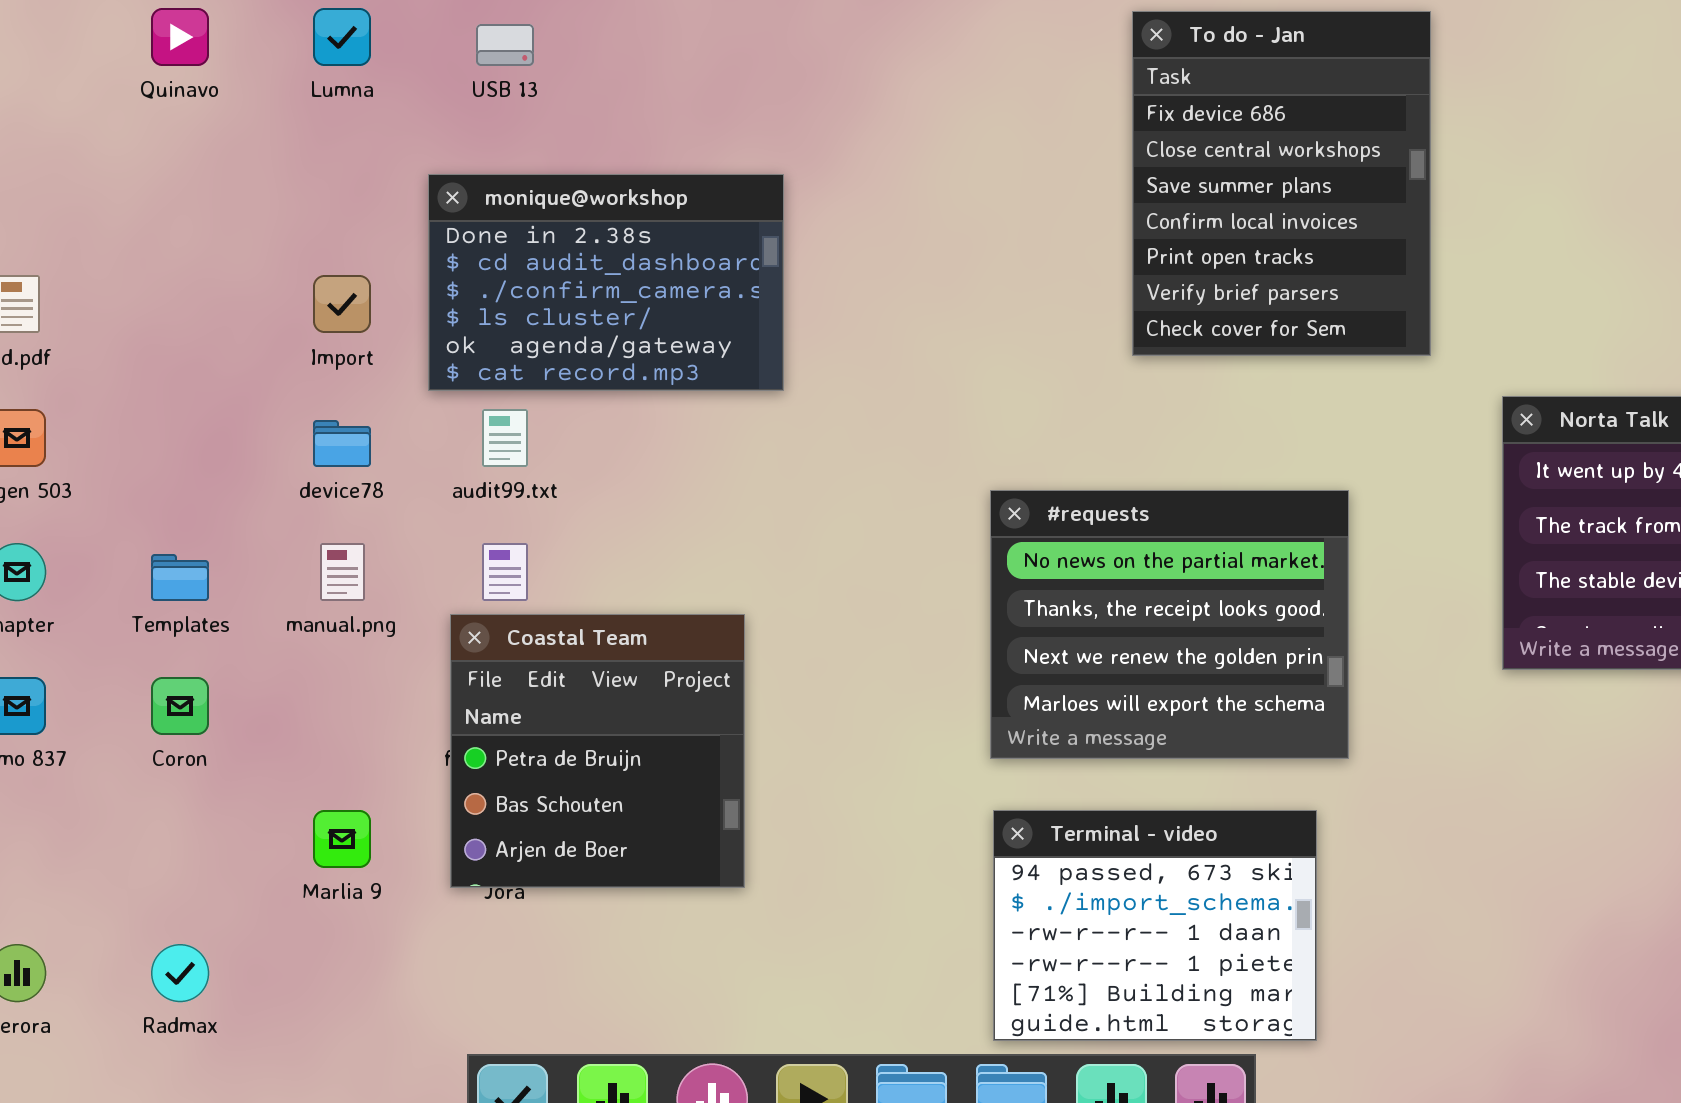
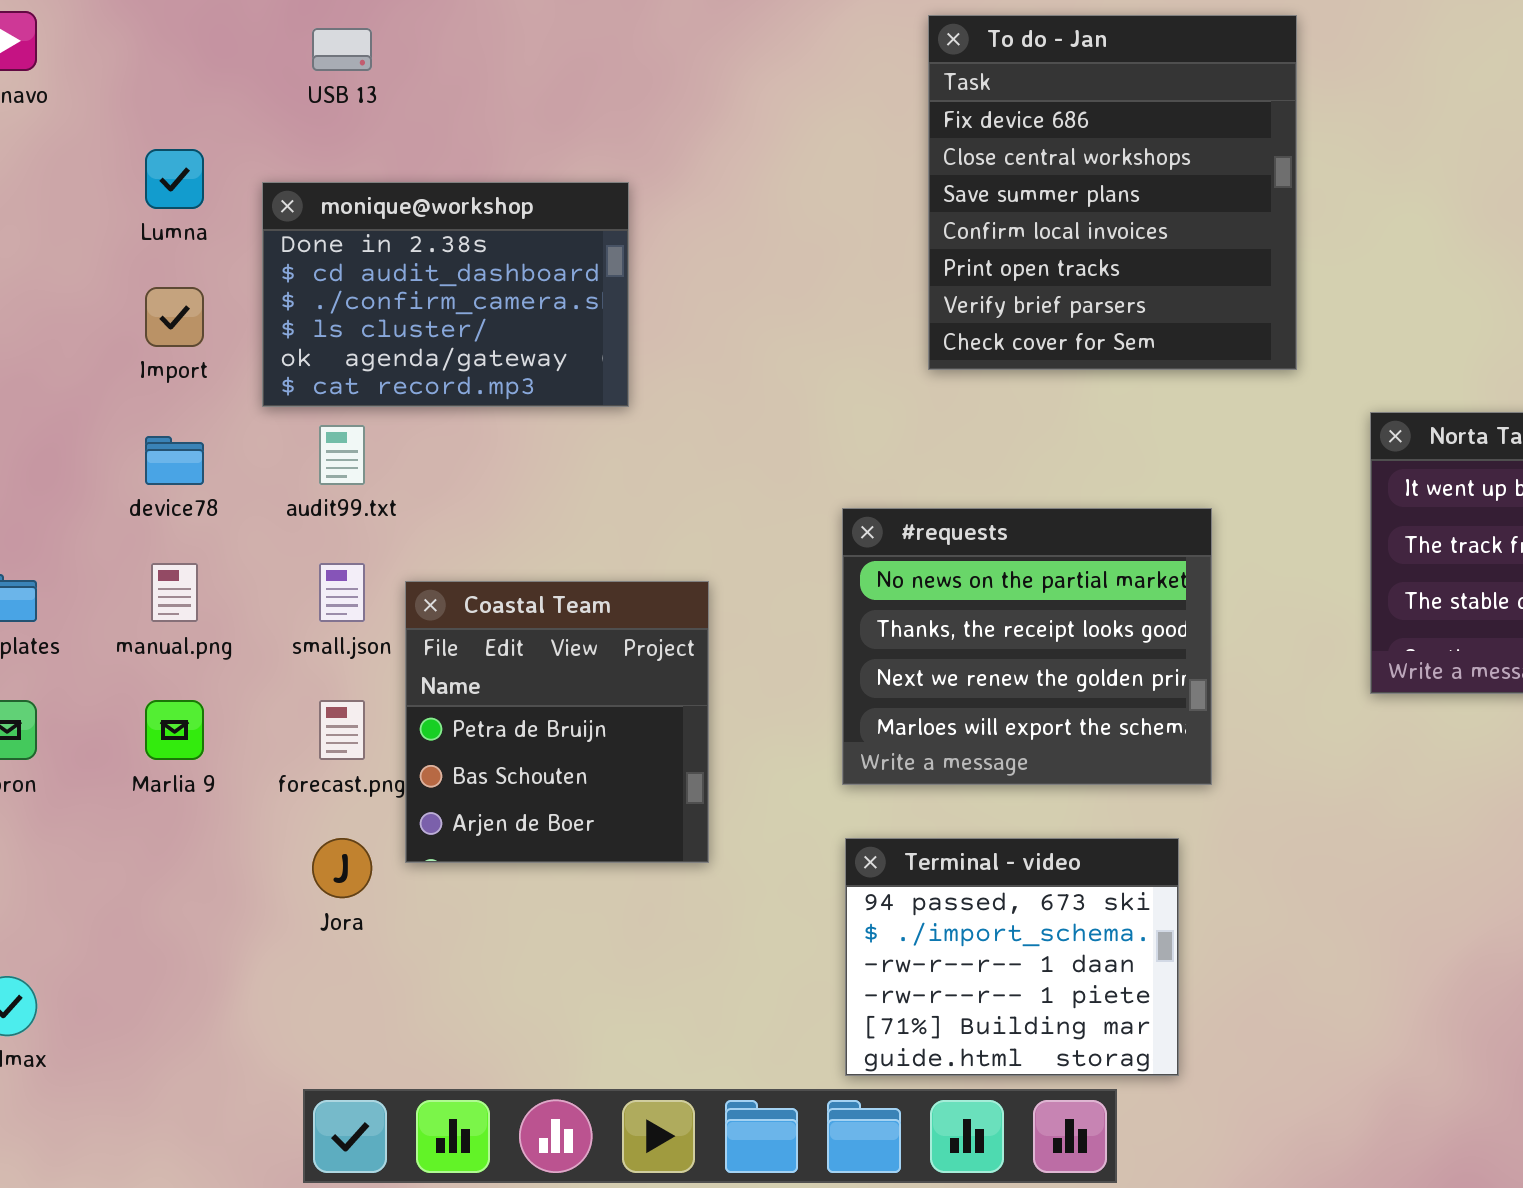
Lumna: [313,8,371,66] -> [145,149,204,209], moved
To do - Jan: [1132,11,1431,356] -> [928,15,1297,370], resized
Coastal Team: [450,614,745,888] -> [405,581,709,863], moved
Marlia 9: [313,810,371,868] -> [145,700,204,760], moved

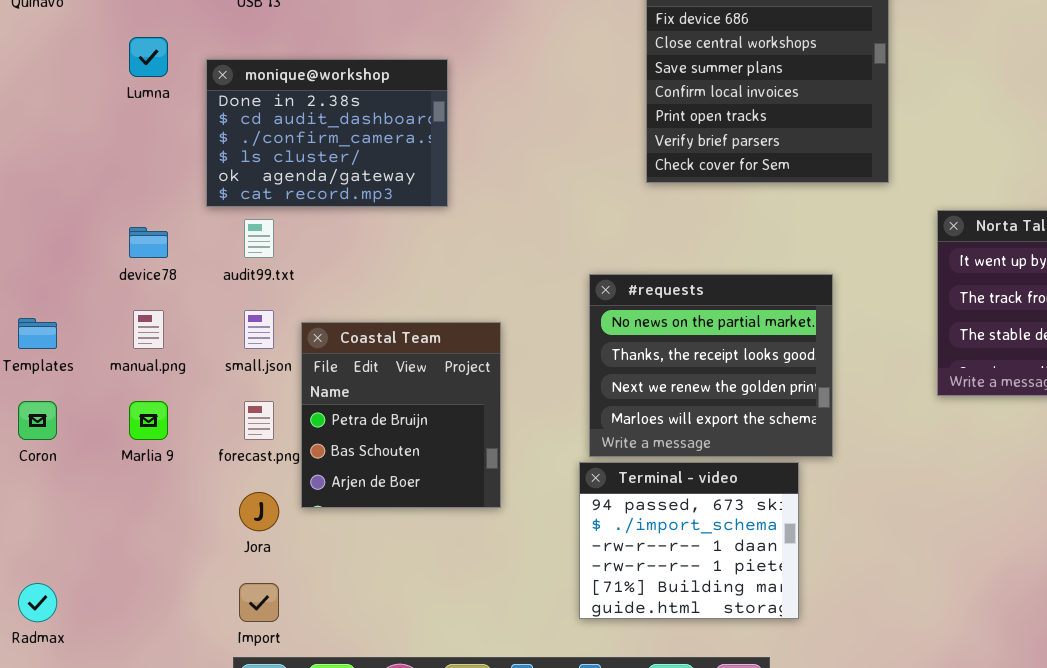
Import: [145,287,204,347] -> [239,583,279,622], moved
Terminal - video: [845,838,1179,1076] -> [579,462,799,619], moved

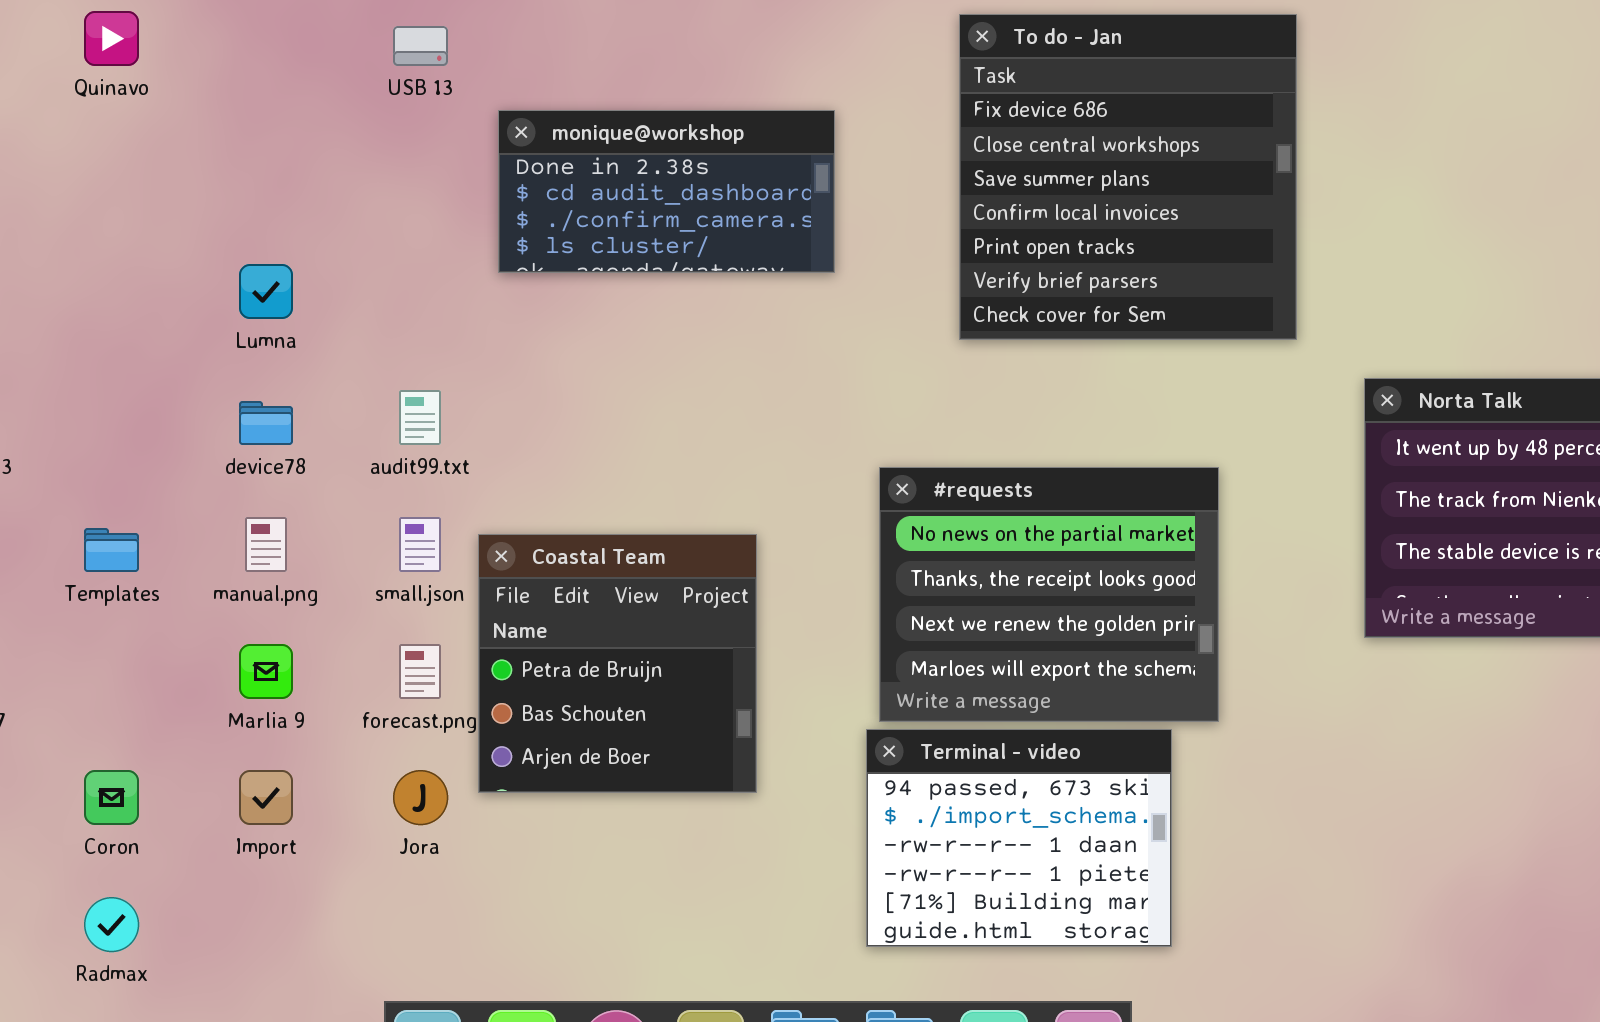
Lumna: [129,37,168,77] -> [239,264,293,319], moved
monique@workshop: [206,59,448,207] -> [498,110,835,273], moved, resized
Coron: [18,401,57,440] -> [84,770,139,825], moved
Import: [239,583,279,622] -> [239,770,293,825], moved

